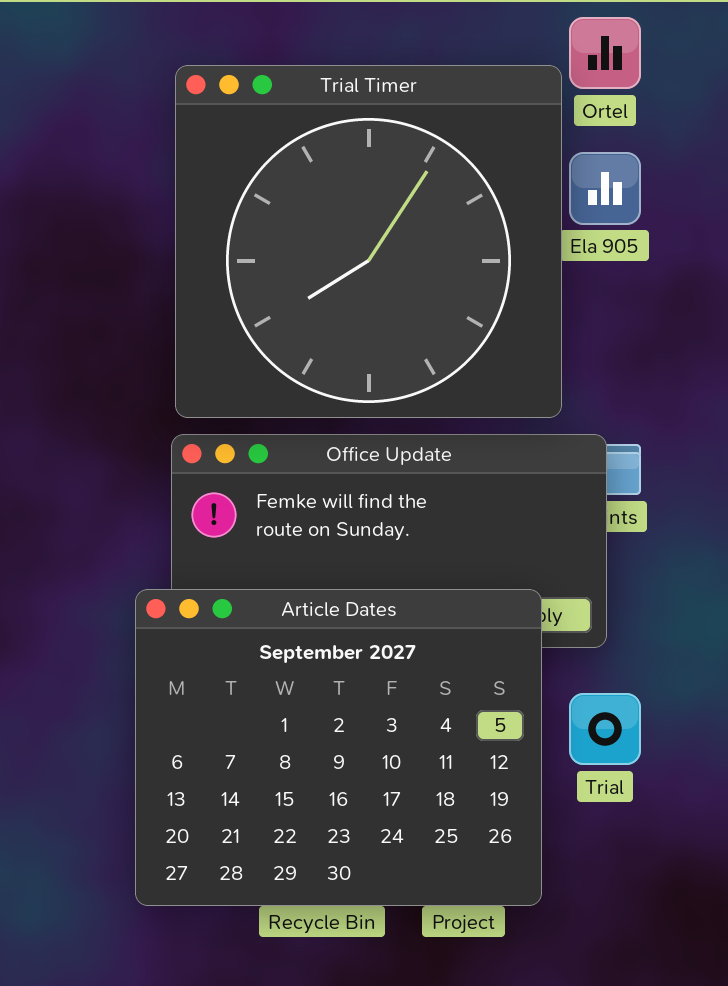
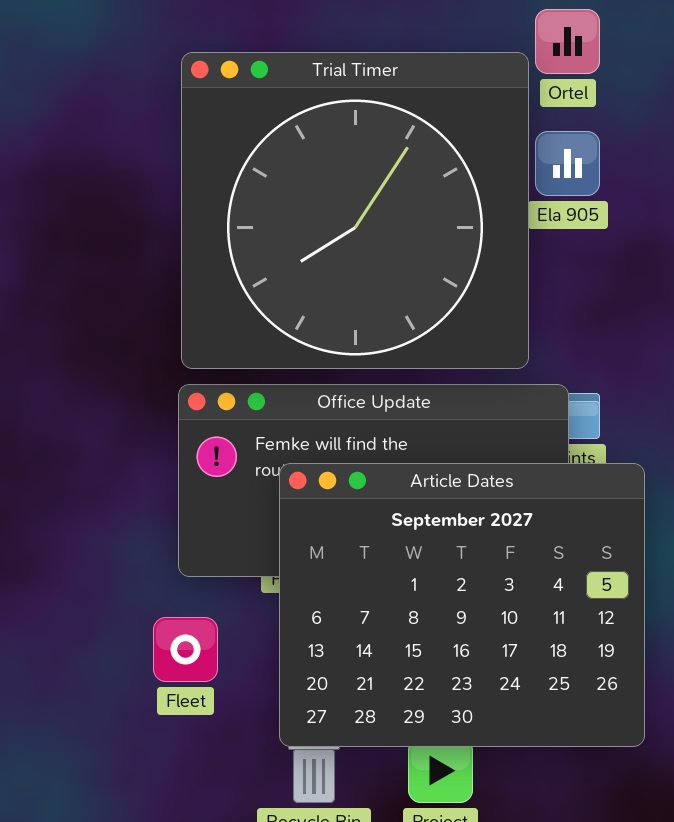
Article Dates: [135,589,542,906] -> [279,463,645,747], moved

